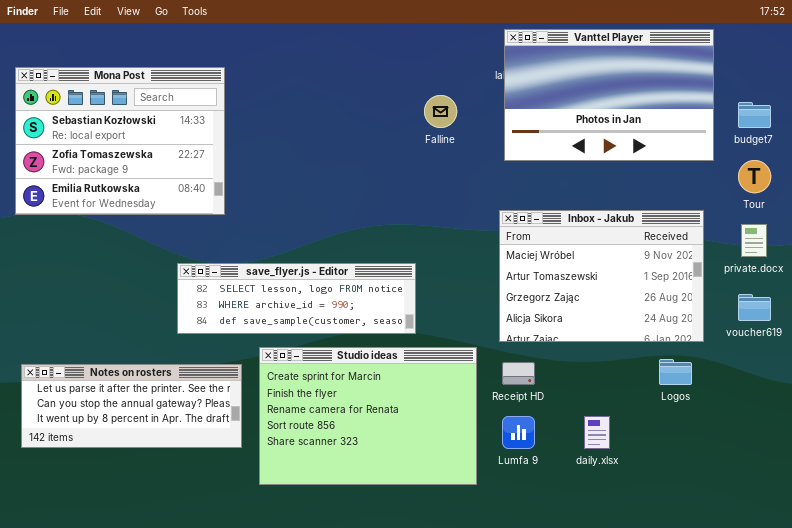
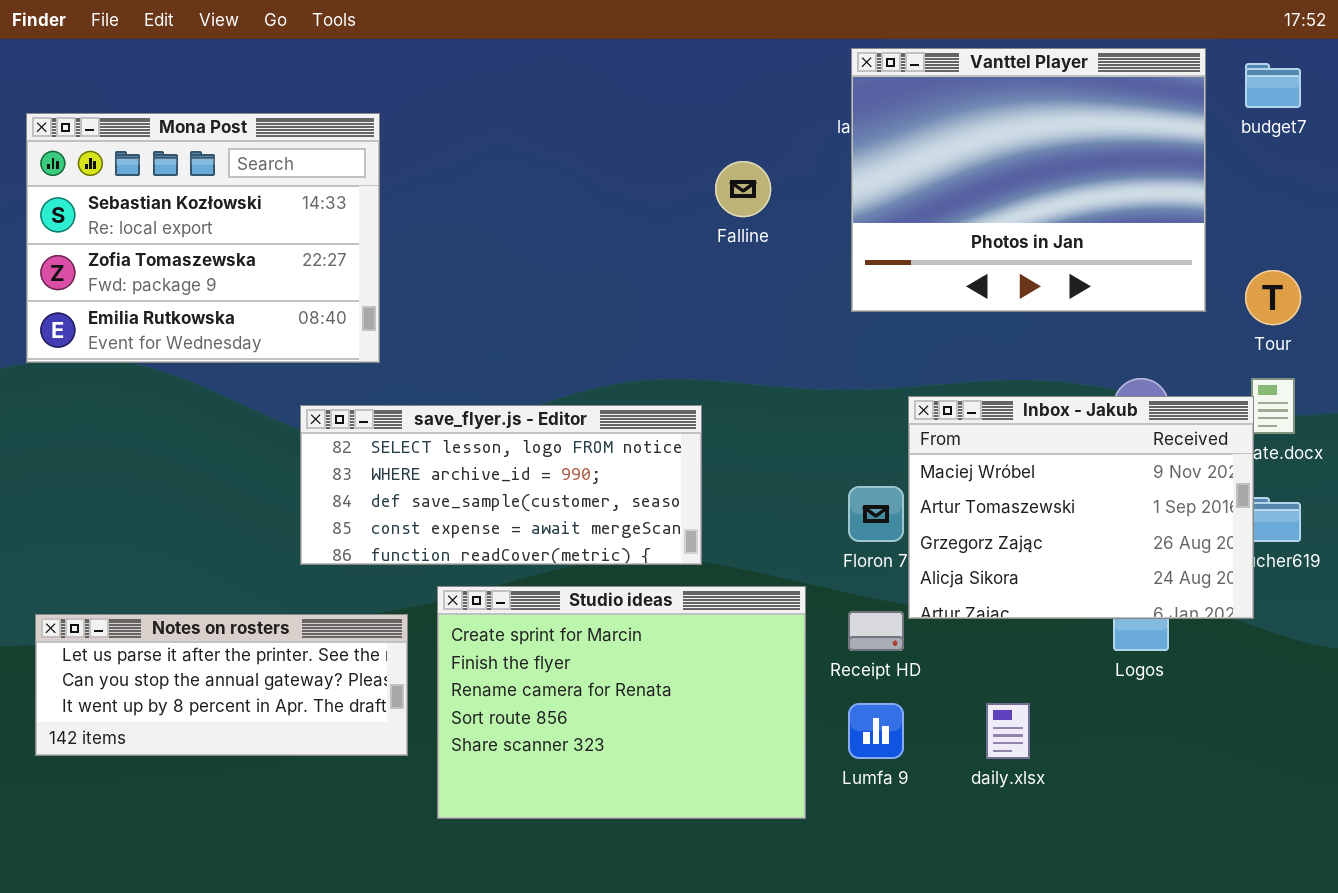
Vanttel Player: [504,29,714,161] -> [851,48,1206,312], resized
budget7: [738,102,771,128] -> [1245,63,1301,108], moved
Inbox - Jakub: [499,210,704,342] -> [908,396,1254,619], moved
save_flyer.js - Editor: [177,263,416,334] -> [300,405,702,565], resized

